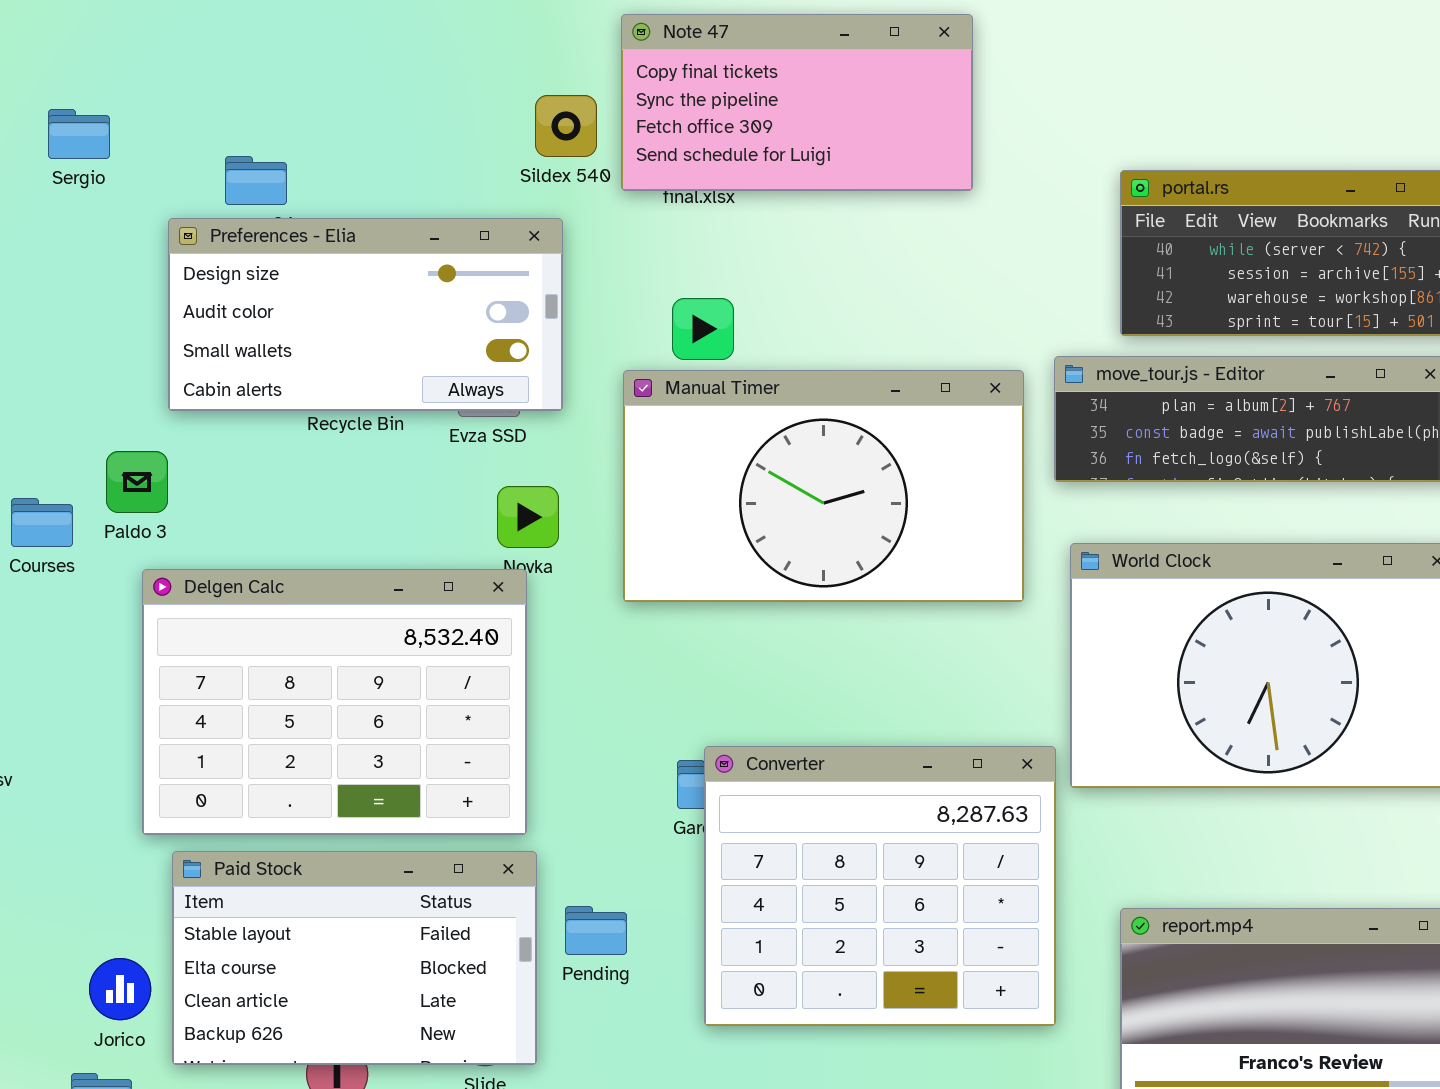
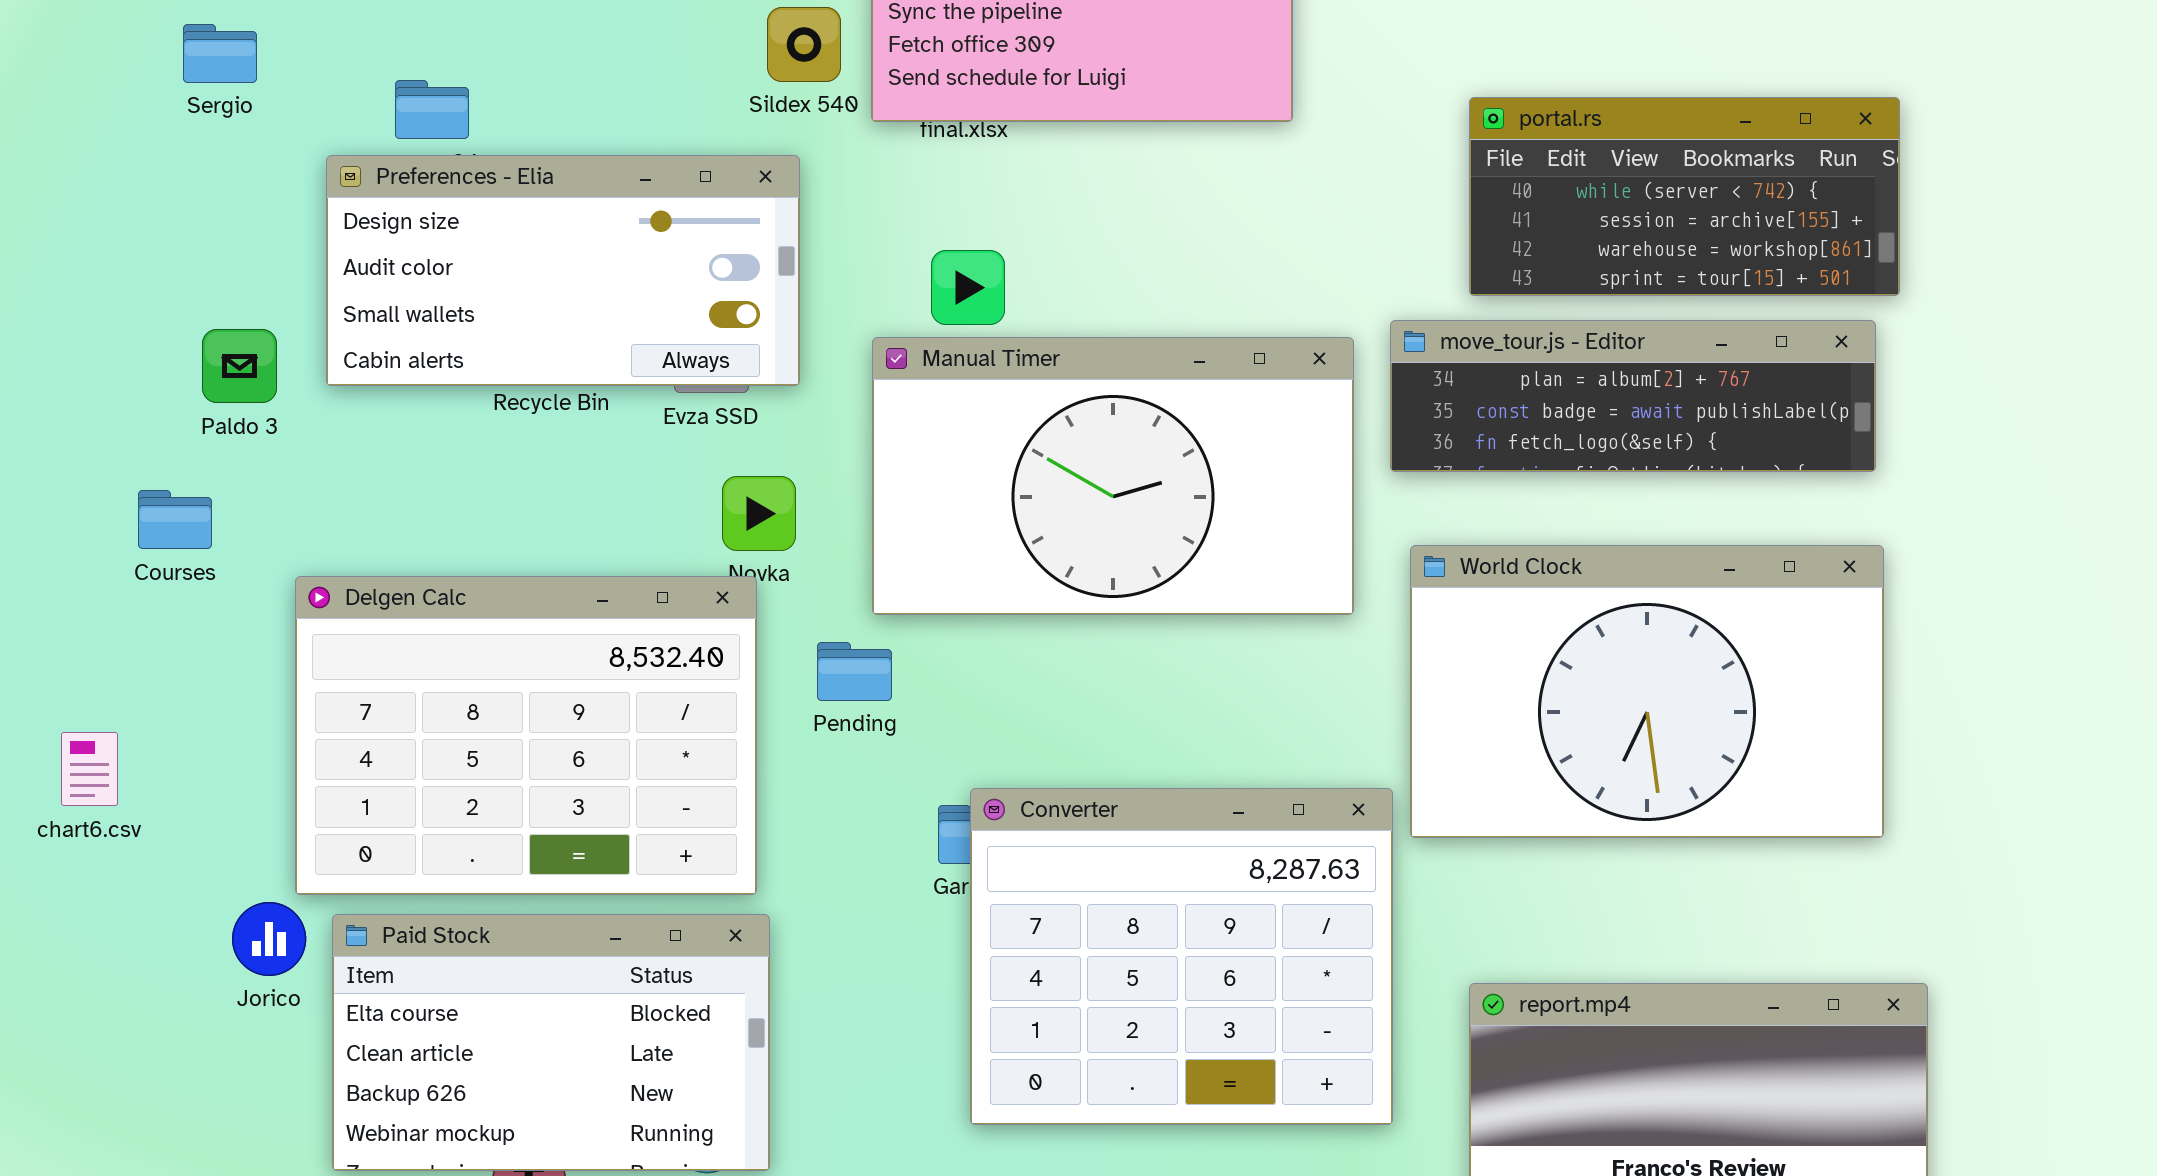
Paldo 3: [106,451,168,513] -> [202,329,277,403], moved
Paid Stock: [172,851,537,1065] -> [332,914,770,1171], scrolled down 1 row
Pending: [565,906,627,955] -> [817,642,892,701], moved
Jorico: [89,958,151,1020] -> [232,902,306,976], moved

